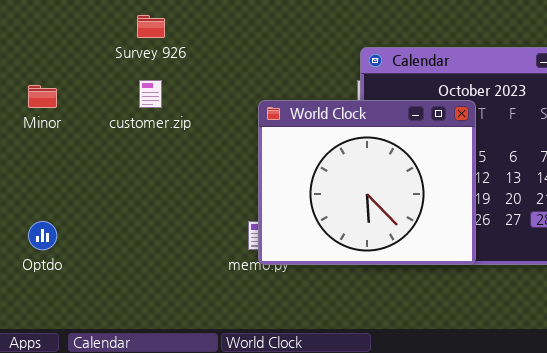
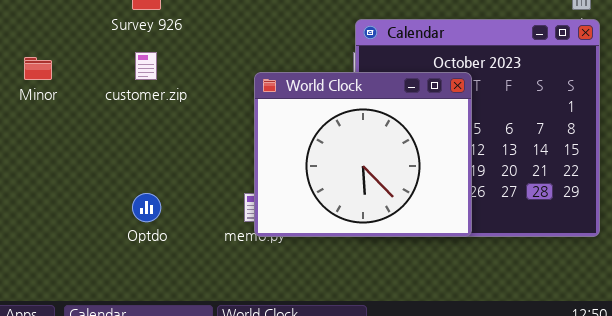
Optdo: [28,221,57,250] -> [132,193,161,222], moved

